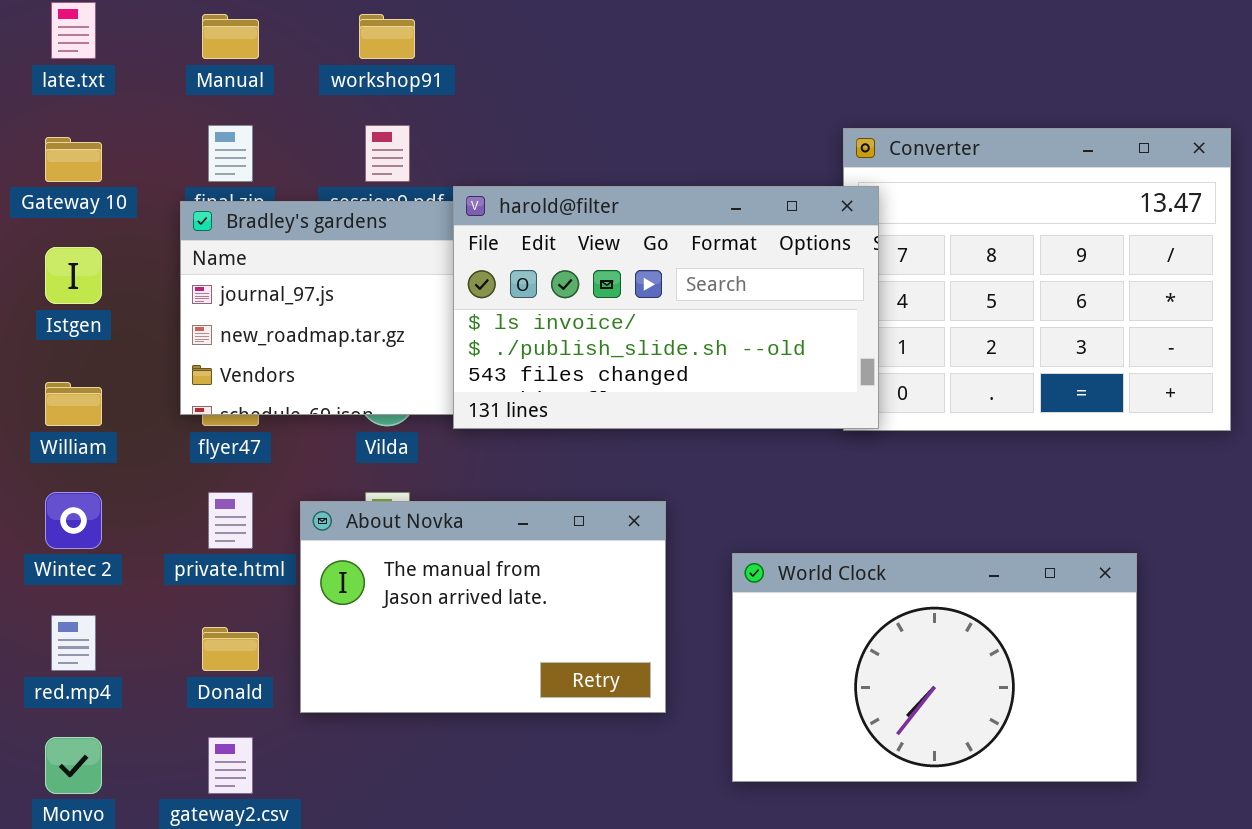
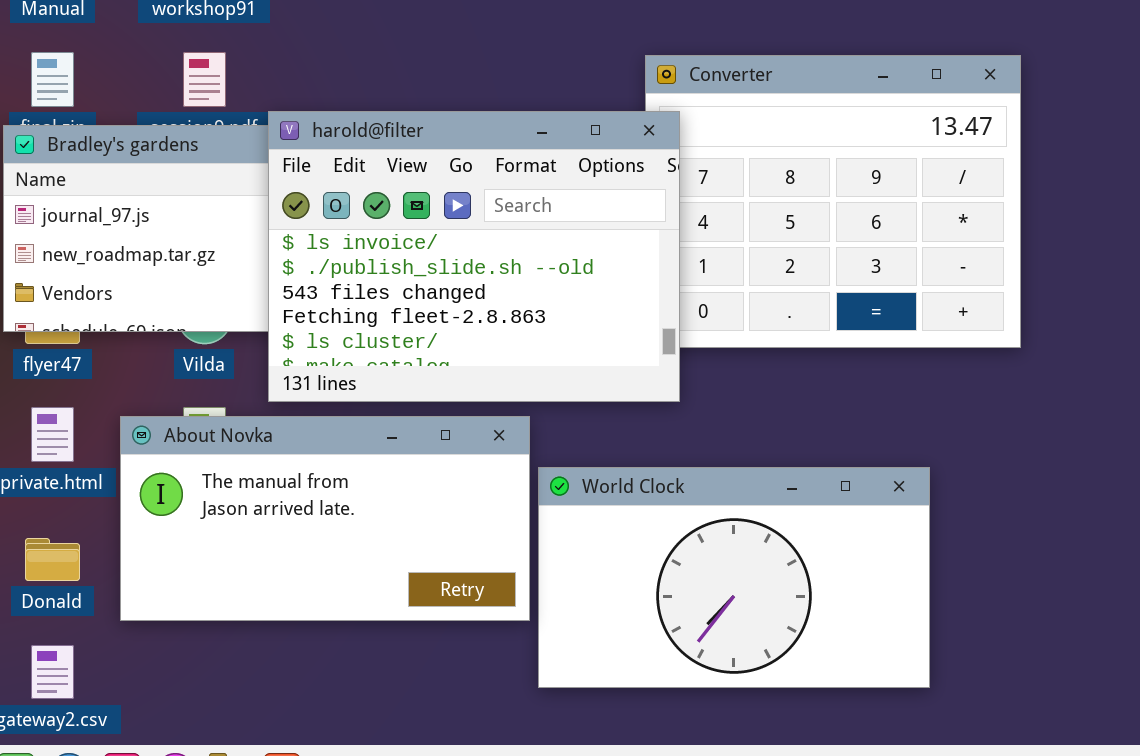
harold@filter: [453,186,879,429] -> [268,111,680,402], resized
About Novka: [300,501,666,713] -> [120,416,530,621], resized

